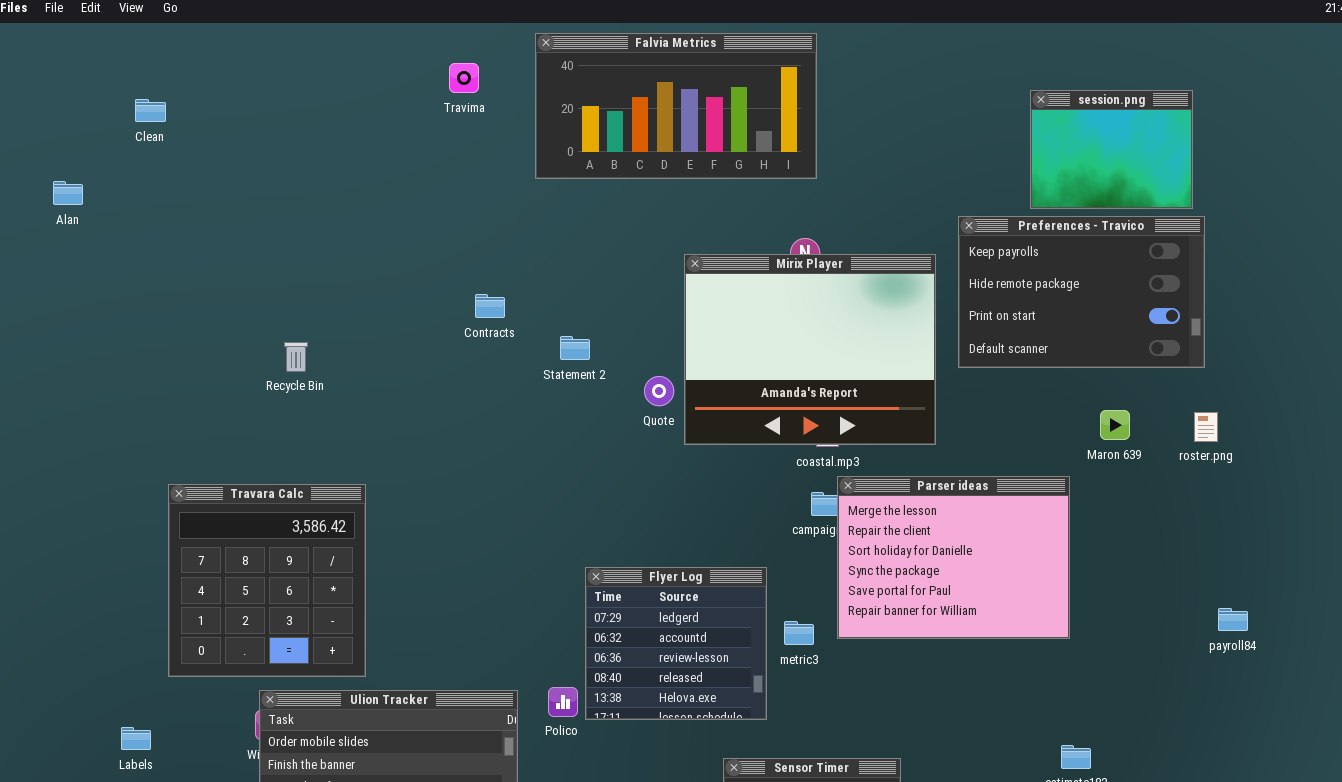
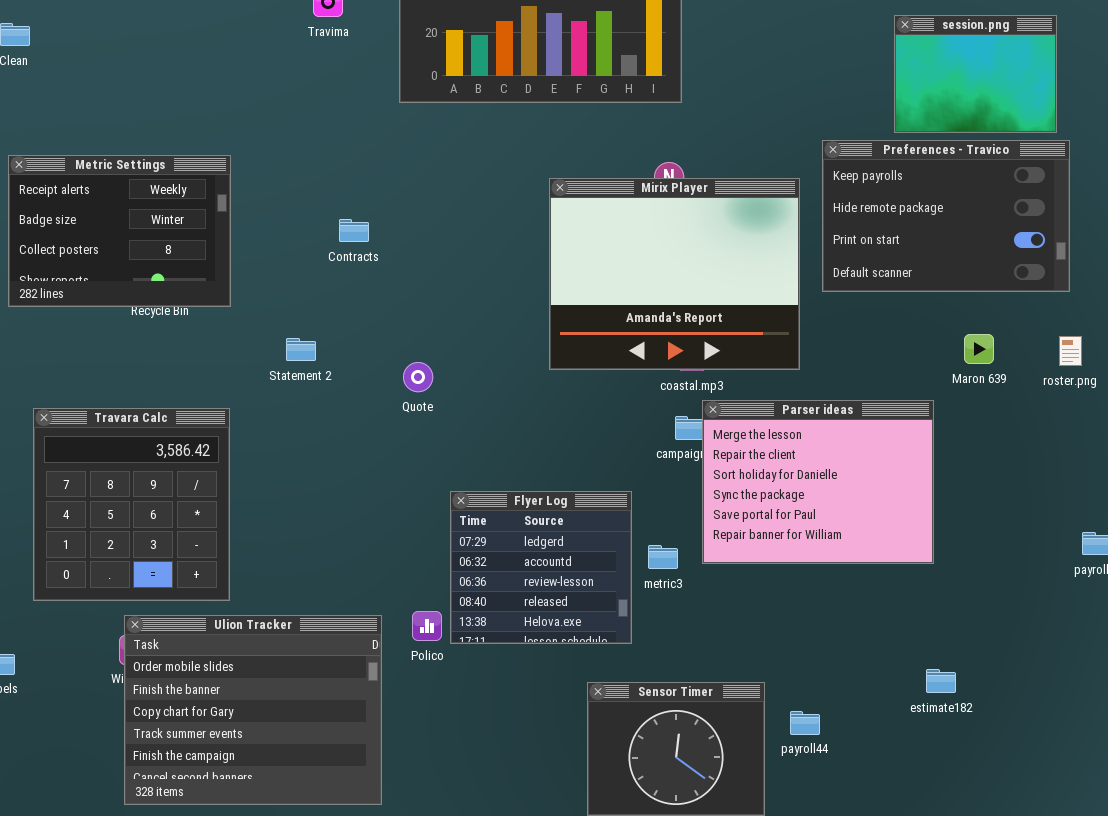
Metric Settings: none -> [8,155,231,307], opened
Statement 2: [560,336,590,360] -> [286,338,316,361], moved
Quote: [644,376,674,406] -> [403,362,433,392], moved

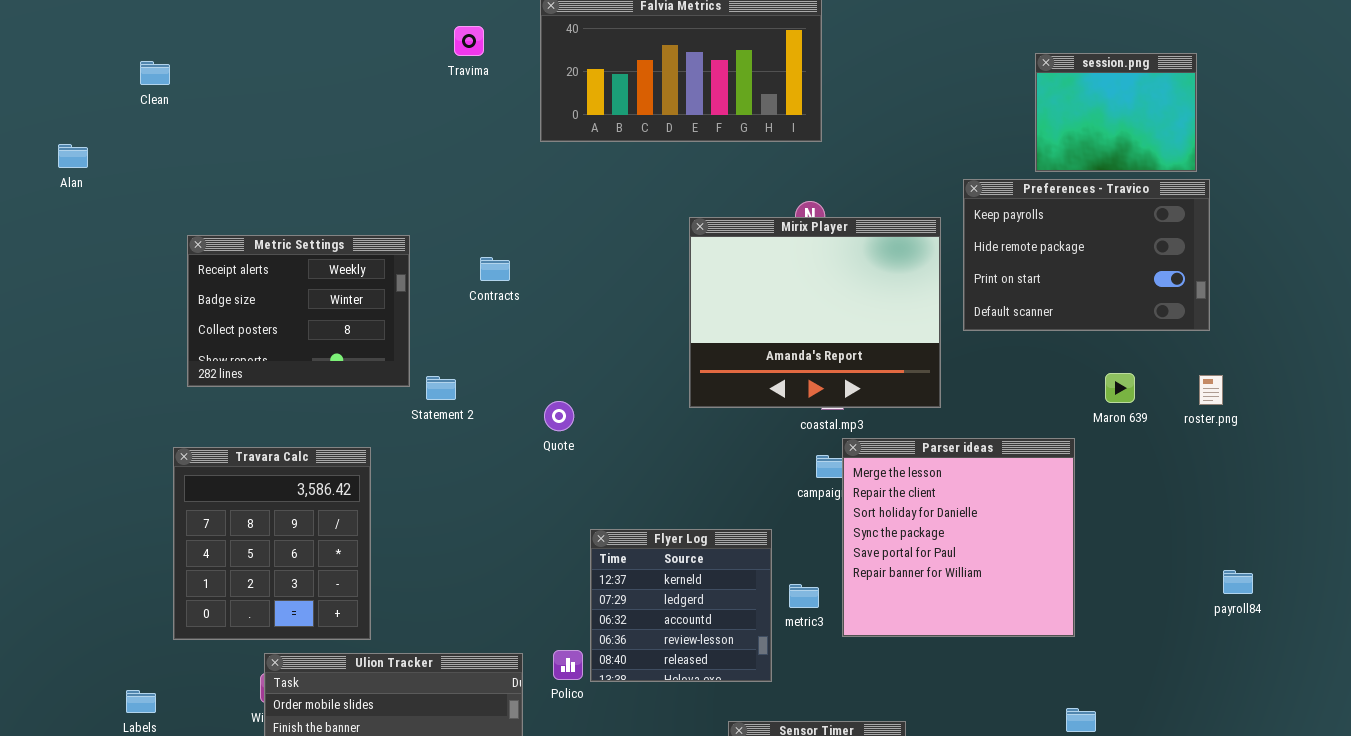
Metric Settings: [8,155,231,307] -> [187,235,410,387], moved
Parser ideas: [702,400,934,564] -> [842,438,1075,637], resized
Flyer Log: [450,491,632,644] -> [590,529,772,682], scrolled up 1 row

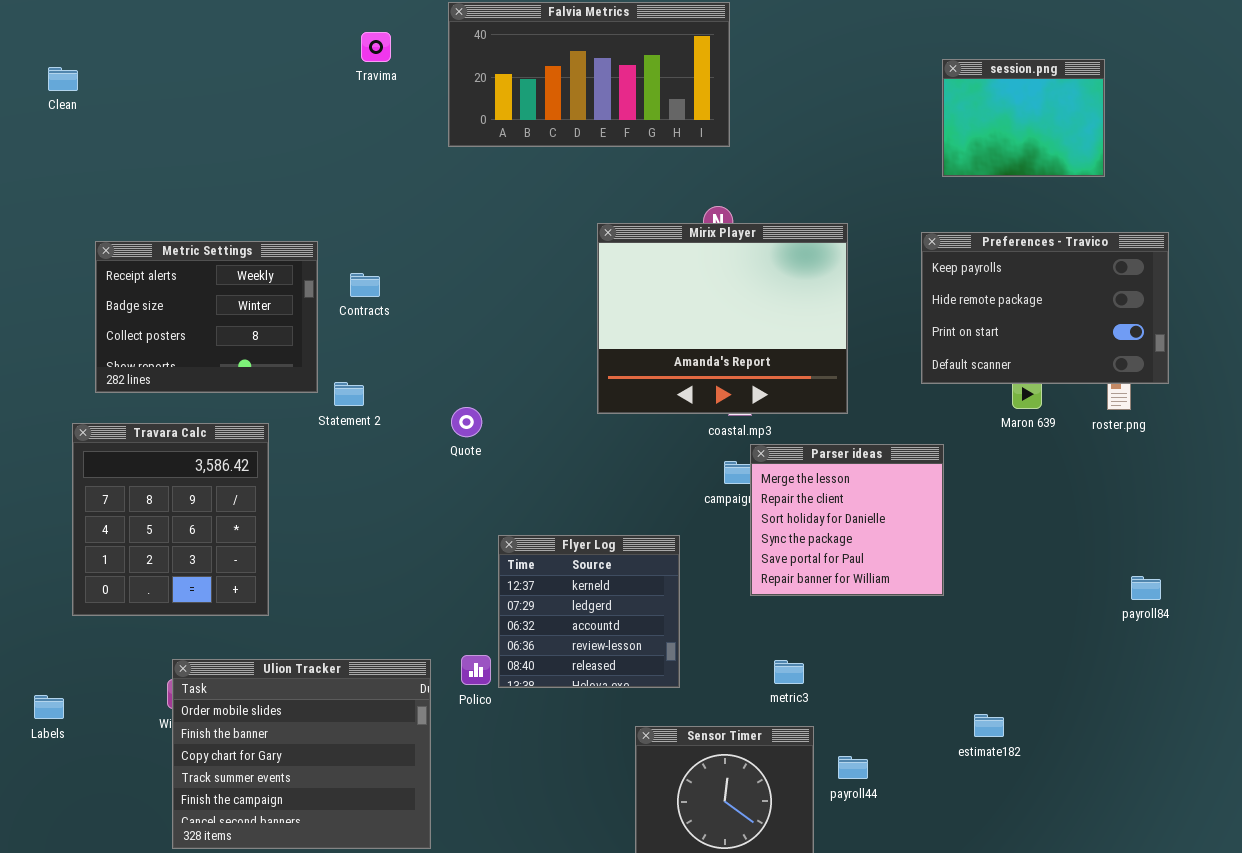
Preferences - Travico: [963,179,1210,331] -> [921,232,1169,384], moved
Contracts: [480,257,510,281] -> [350,273,380,297], moved
Parser ideas: [842,438,1075,637] -> [750,444,944,596], resized
Travara Calc: [173,447,371,640] -> [72,423,269,616], moved
metric3: [789,584,819,608] -> [774,660,804,684], moved

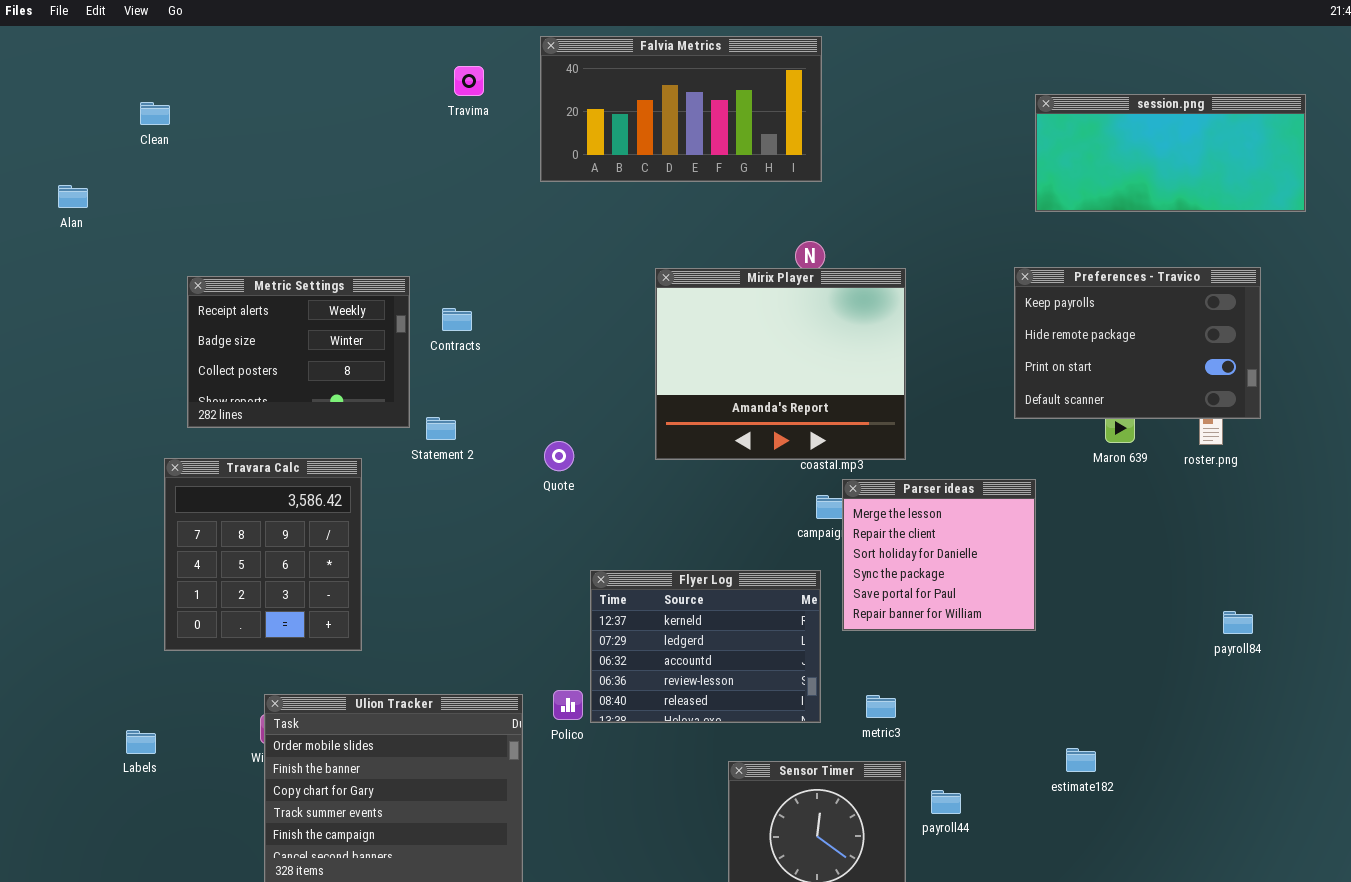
session.png: [942,59,1105,177] -> [1035,94,1306,212], resized
Mirix Player: [597,223,848,414] -> [655,268,906,460], moved
Flyer Log: [498,535,680,688] -> [590,570,821,723], resized

